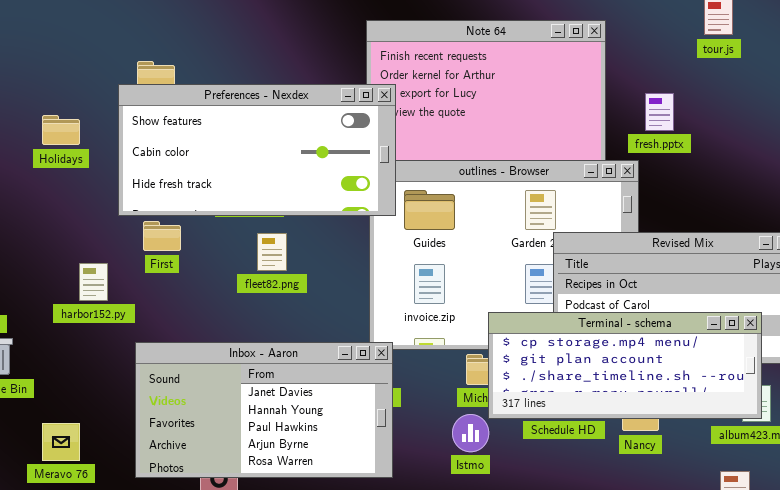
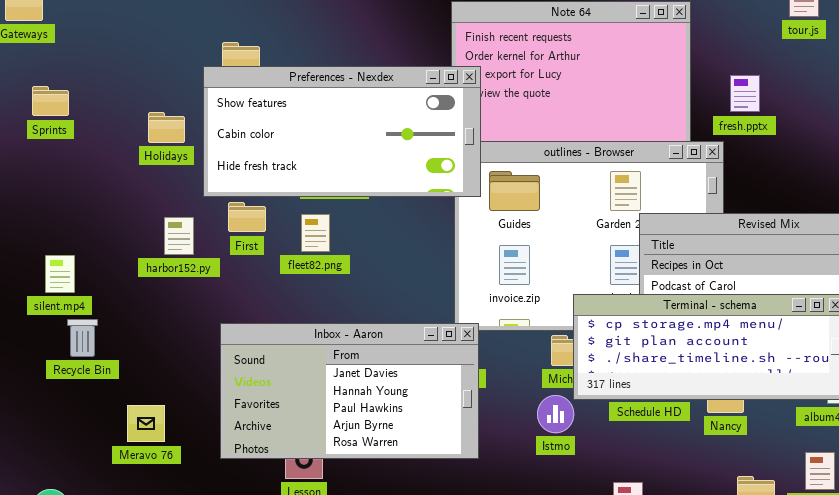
Holidays: [42,115,80,145] -> [148,112,185,143], moved
fleet82.png: [257,233,287,271] -> [301,214,330,252], moved
harbor152.py: [79,263,108,301] -> [164,217,194,255], moved

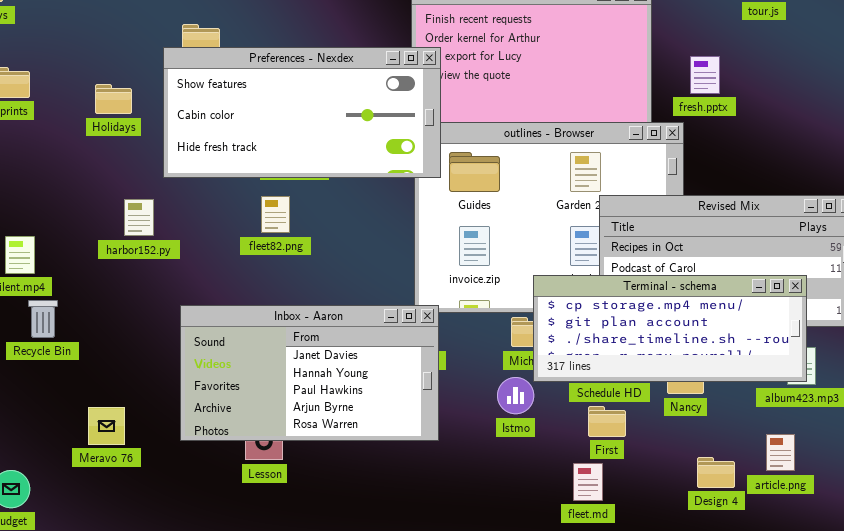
Holidays: [148,112,185,143] -> [95,84,132,114], moved
First: [228,202,266,232] -> [588,406,626,437], moved
Meravo 76: [127,405,165,442] -> [88,407,125,445], moved

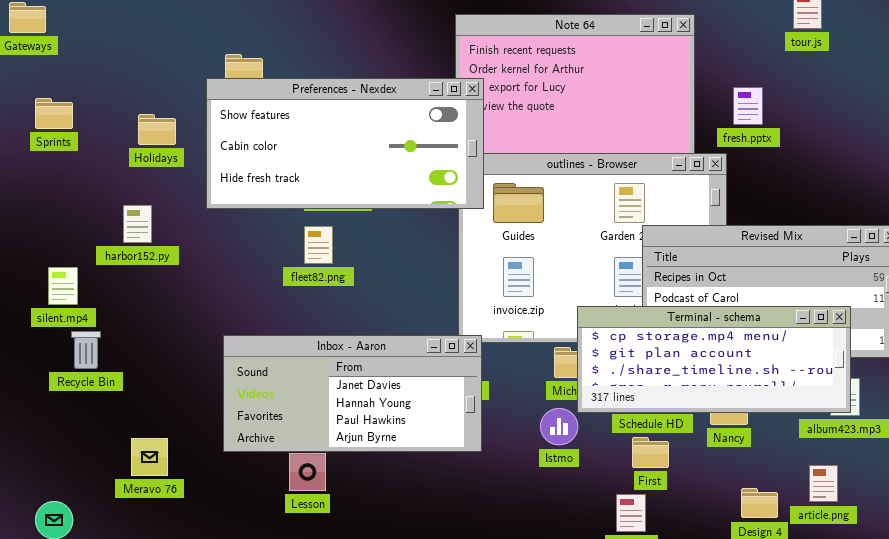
harbor152.py: [124,199,154,236] -> [123,205,152,243], moved
Inbox - Aaron: [180,305,439,441] -> [223,335,482,452], resized

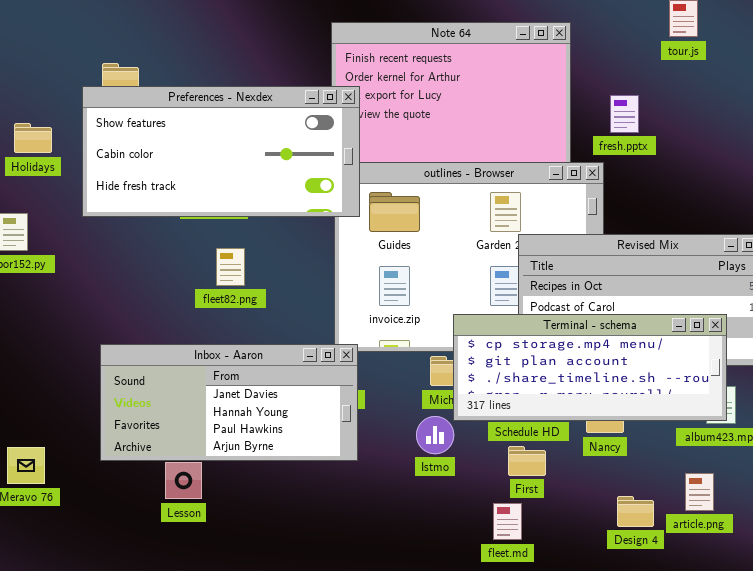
fleet82.png: [304,226,333,264] -> [216,248,245,286], moved

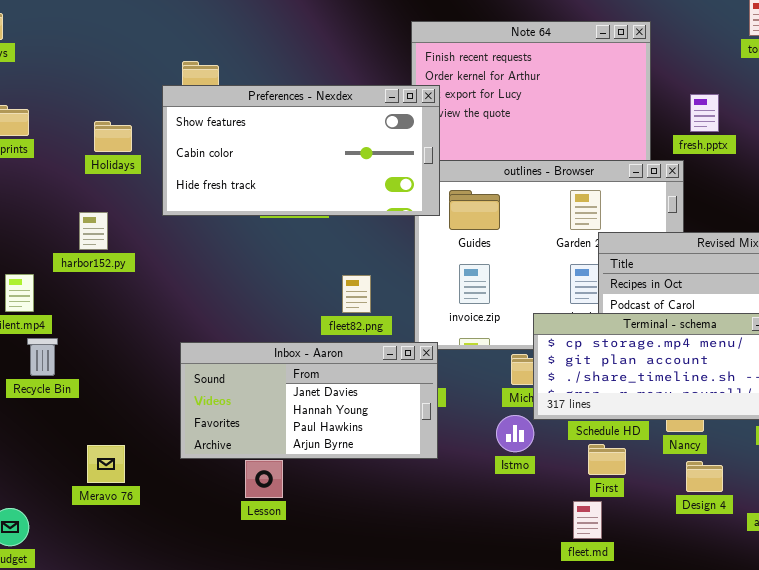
fleet82.png: [216,248,245,286] -> [342,275,371,313], moved
Design 4: [617,496,654,527] -> [686,461,723,492], moved

